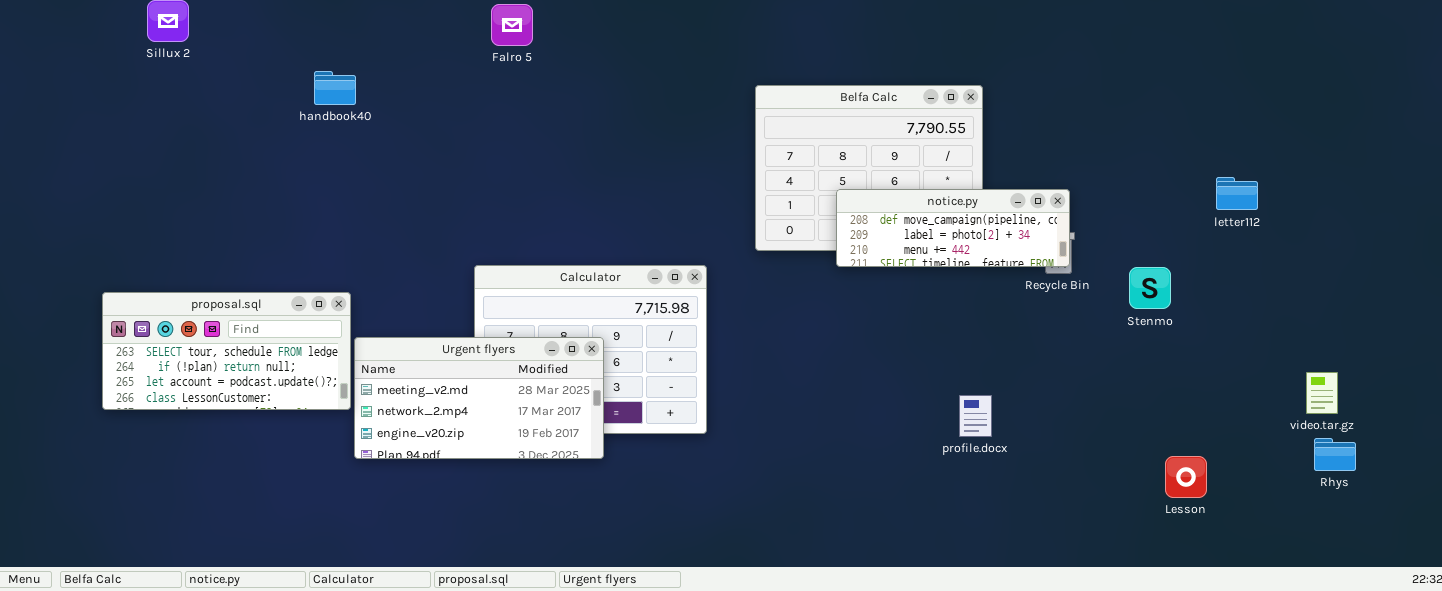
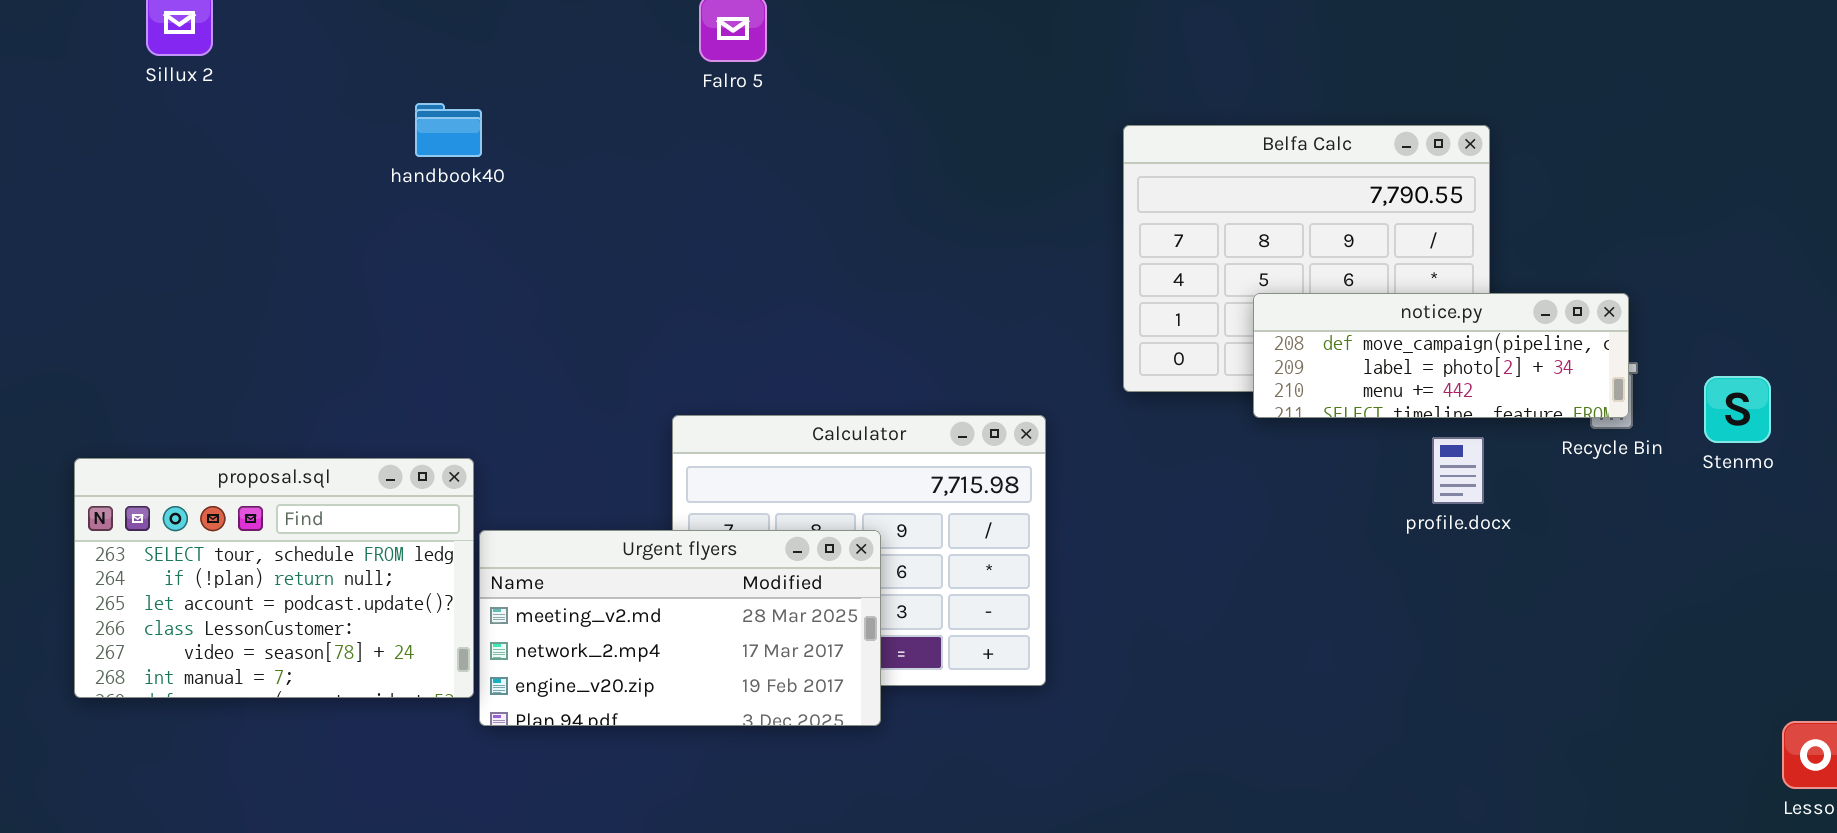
Stenmo: [1129,267,1171,309] -> [1704,376,1771,443], moved
proposal.sql: [102,292,351,410] -> [74,458,474,698], resized
profile.docx: [959,395,992,437] -> [1432,437,1484,504], moved

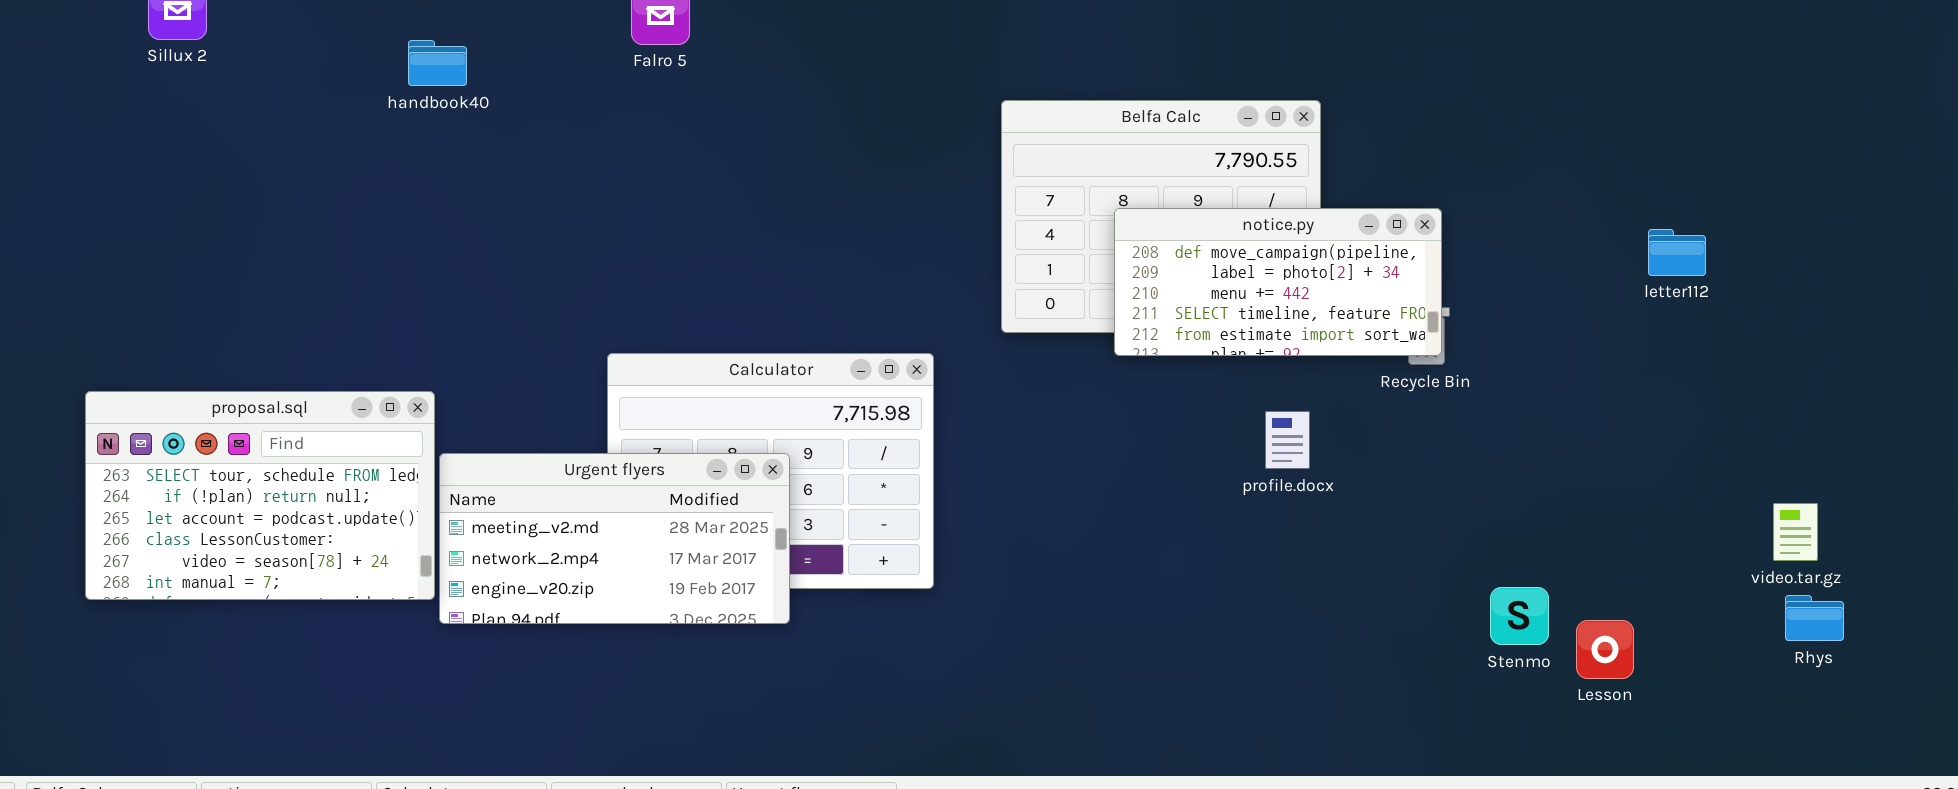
handbook40: [415,103,482,157] -> [408,40,467,86], moved
notice.py: [1253,293,1629,418] -> [1114,208,1442,356], resized
Stenmo: [1704,376,1771,443] -> [1490,587,1549,645], moved
profile.docx: [1432,437,1484,504] -> [1265,411,1310,469], moved

